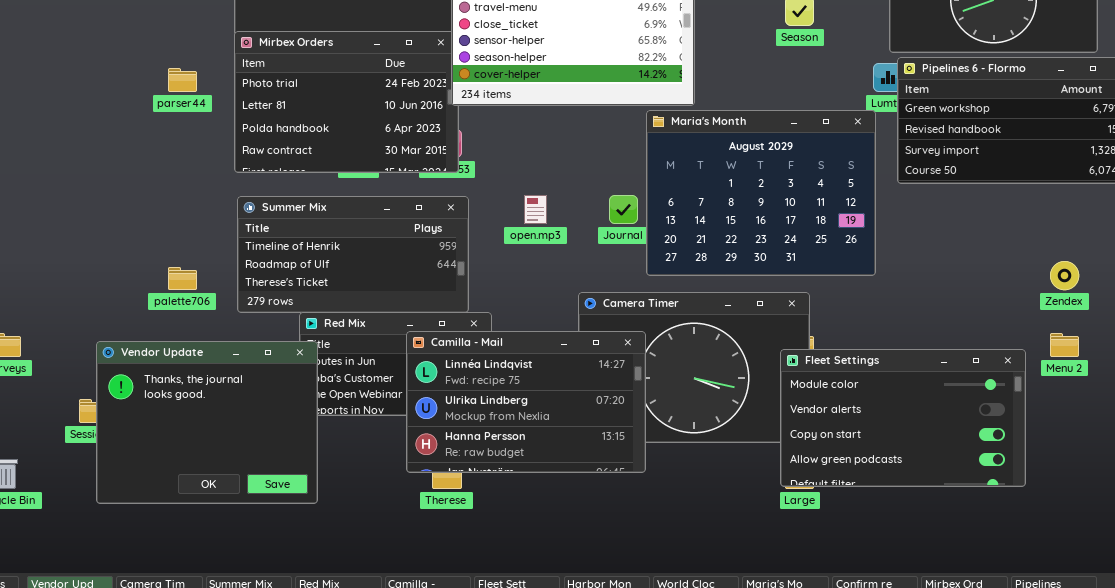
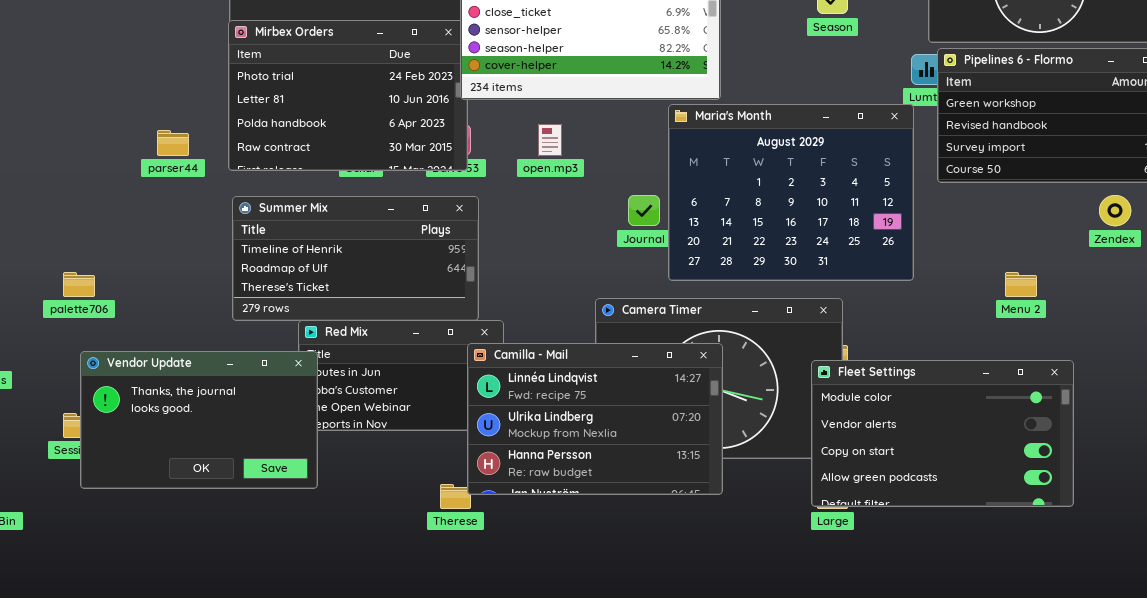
parser44: [168,68,197,92] -> [157,130,189,156], moved
open.mp3: [524,195,547,224] -> [538,124,562,156], moved
Zendex: [1050,261,1079,290] -> [1099,195,1131,226], moved
palette706: [168,267,197,290] -> [63,272,95,297], moved
Camilla - Mail: [406,331,646,473] -> [467,343,723,495], moved
Menu 2: [1050,333,1079,357] -> [1005,272,1037,297], moved
Vendor Update: [96,341,318,504] -> [80,351,318,489], resized

